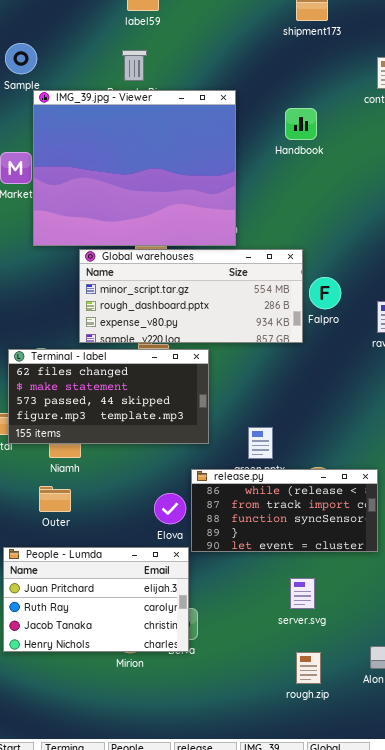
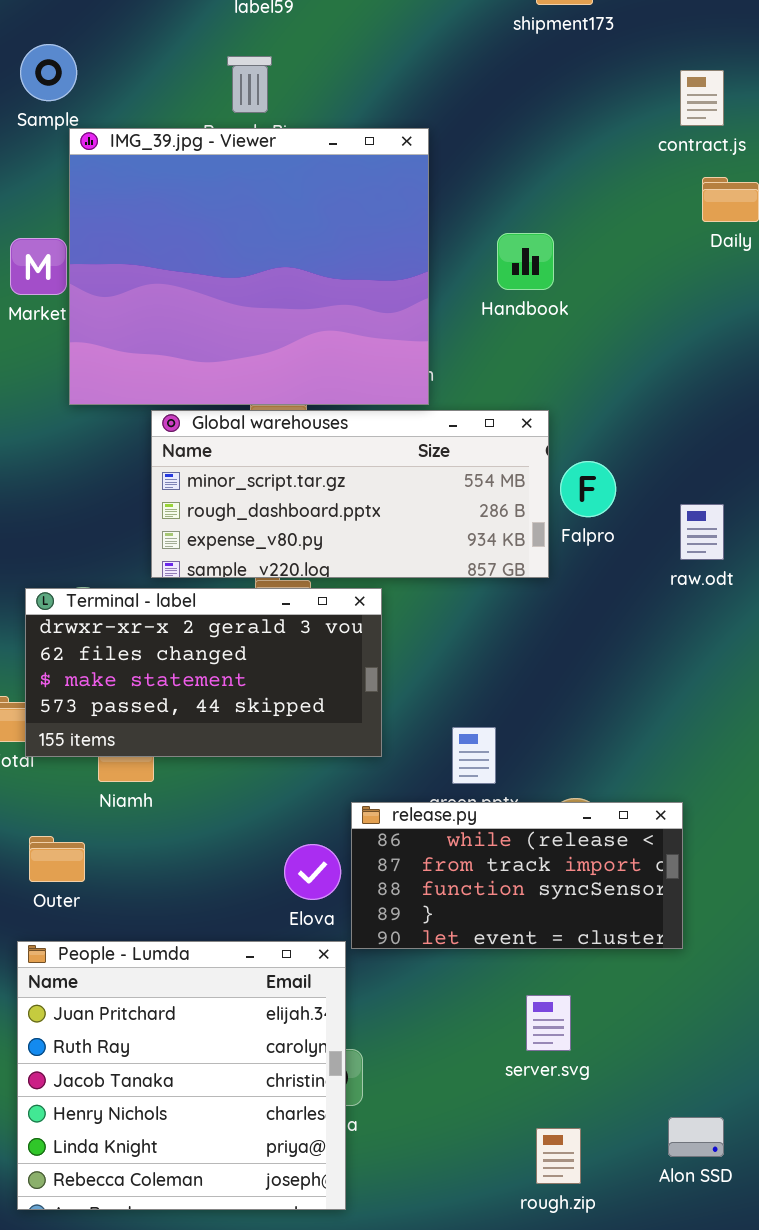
Handbook: [285,108,317,140] -> [497,233,554,290], moved
Terminal - label: [8,349,209,444] -> [25,588,382,757], scrolled up 1 row
Outer: [39,486,71,512] -> [29,836,85,882], moved
People - Lumda: [3,547,189,652] -> [17,941,346,1210], resized

